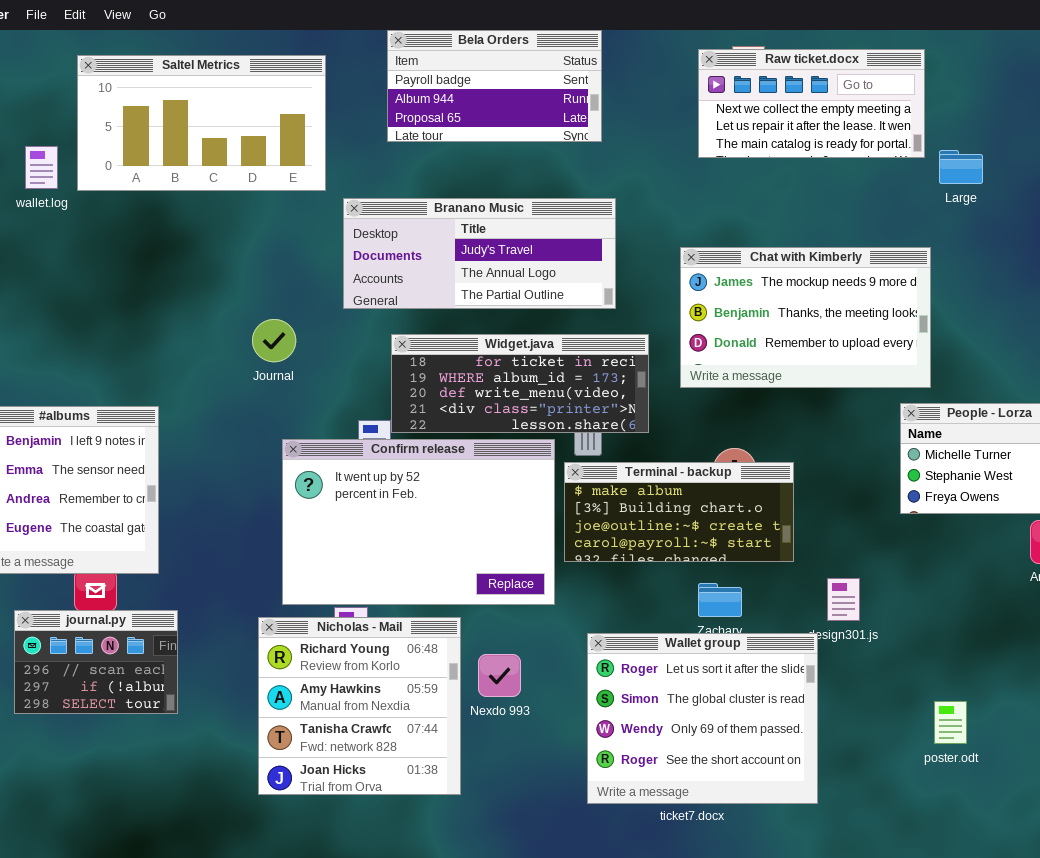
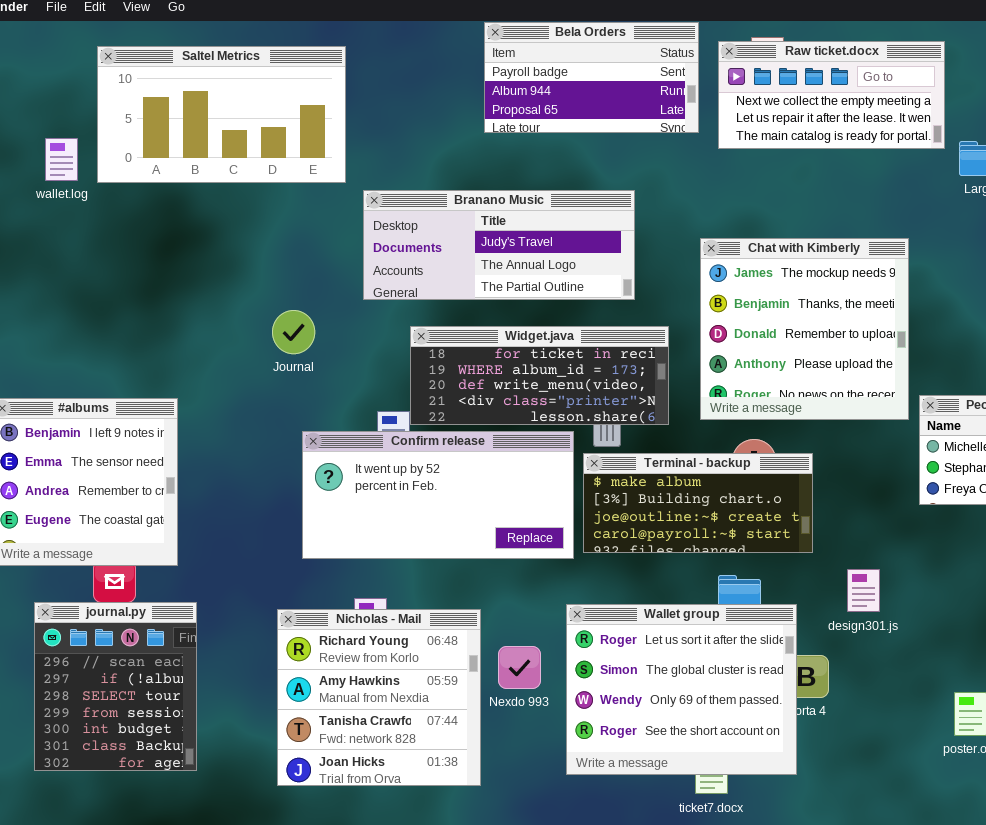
Bela Orders: [387,30,602,142] -> [484,22,699,133], moved
Chat with Kimberly: [680,247,931,388] -> [700,238,909,420], resized
Confirm release: [282,439,555,605] -> [302,431,574,559], resized
journal.py: [14,610,178,714] -> [34,602,197,771], resized
Wallet group: [587,633,818,804] -> [566,604,797,775], moved

